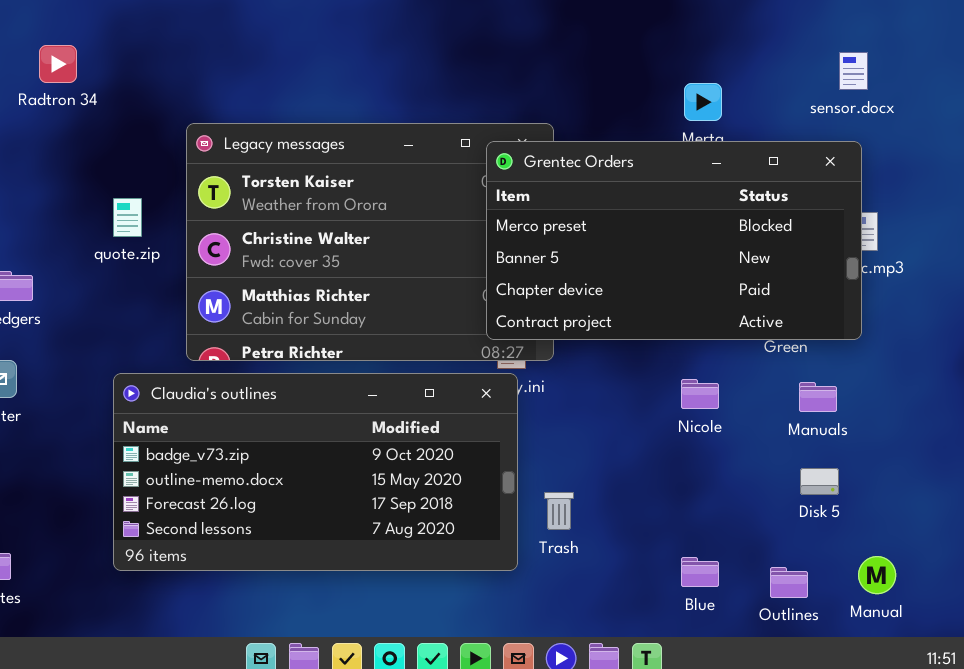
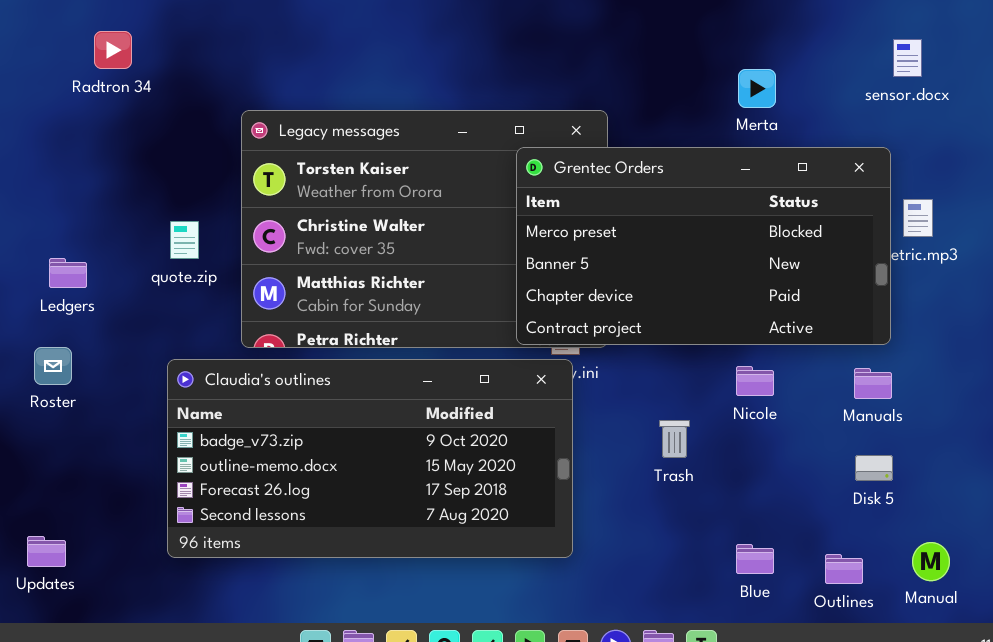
Grentec Orders: [486,141,862,340] -> [516,147,891,345], moved
quote.zip: [113,198,142,237] -> [170,221,199,259], moved
Trash: [544,492,574,530] -> [659,420,690,458], moved

